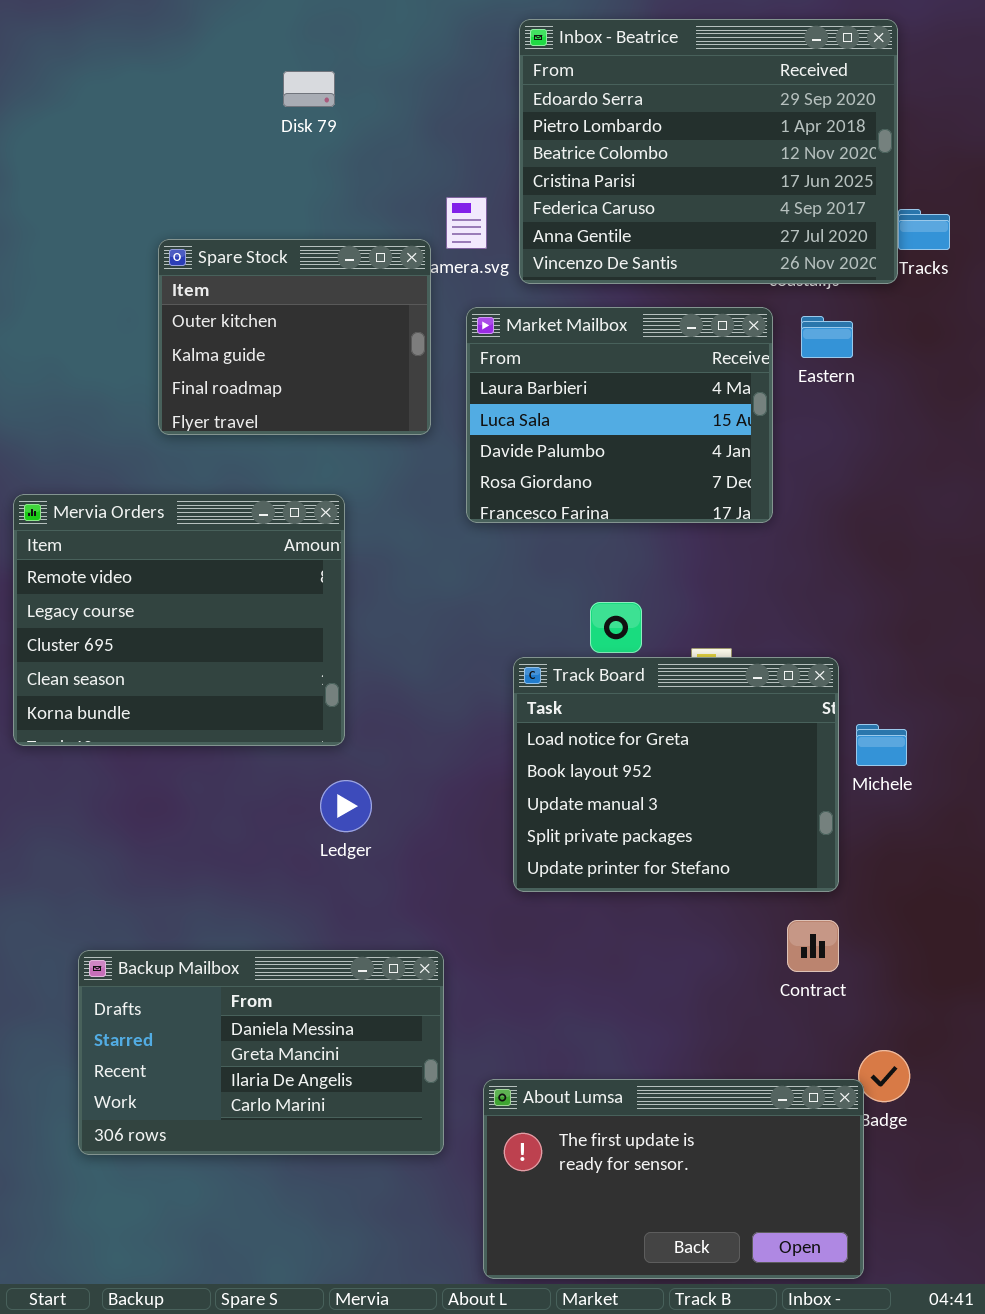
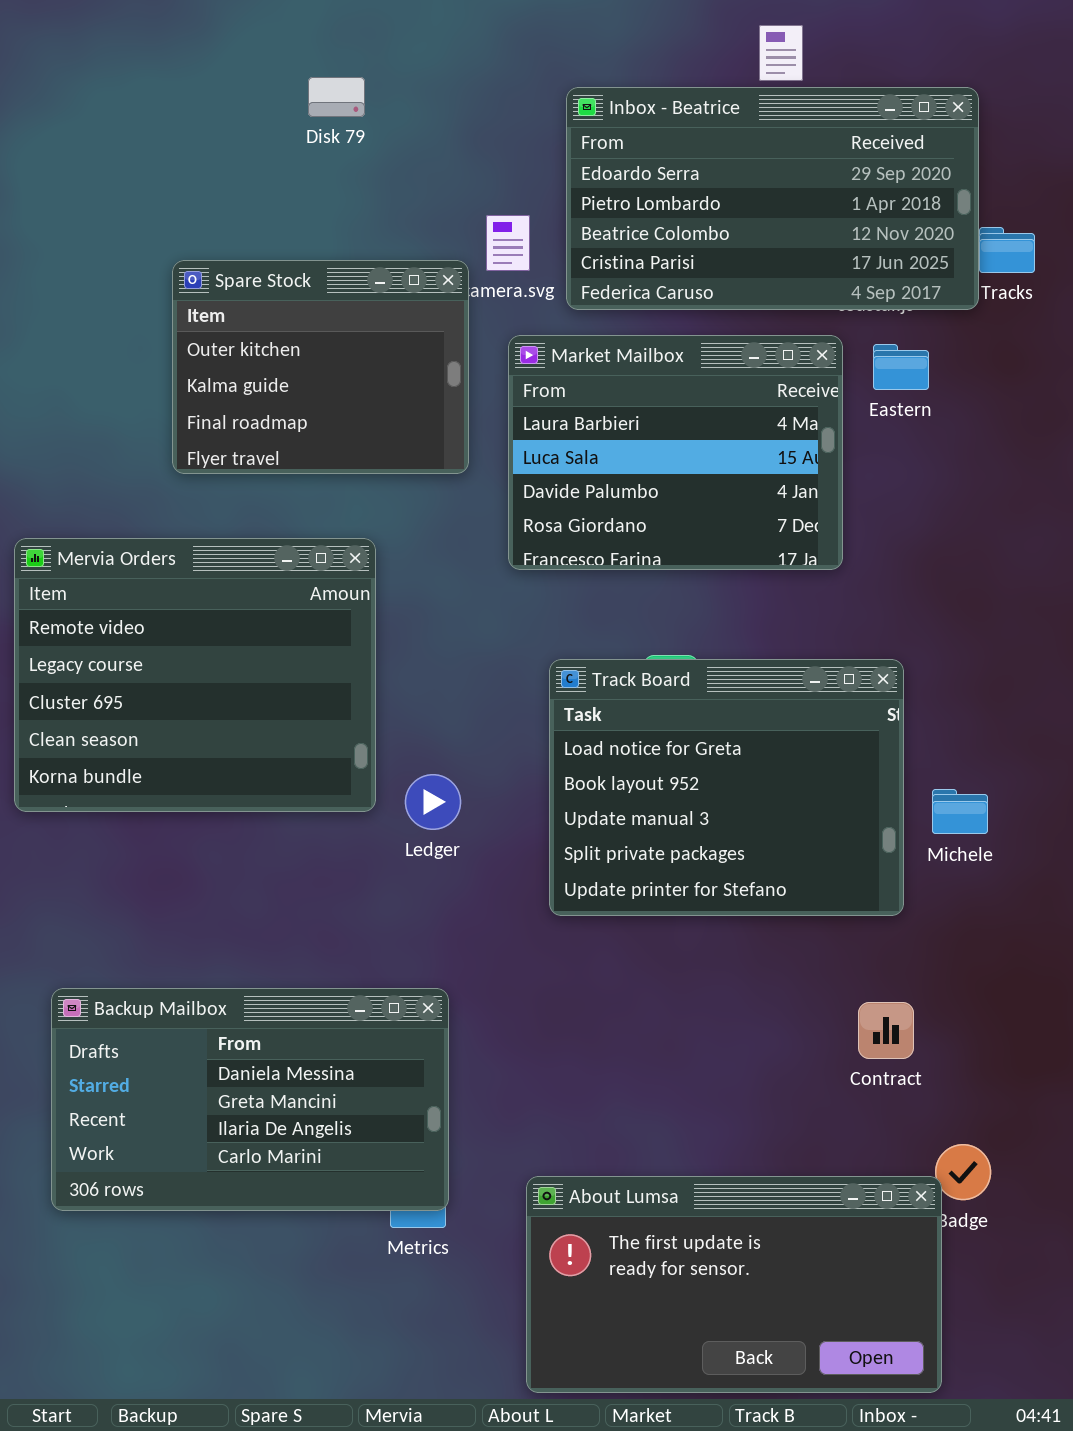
Inbox - Beatrice: [519,19,898,284] -> [566,87,979,310], resized
Track Board: [513,657,839,892] -> [549,659,904,916], moved
Ledger: [320,780,372,832] -> [405,774,461,830], moved
Backup Mailbox: [78,950,444,1155] -> [51,988,449,1211], moved

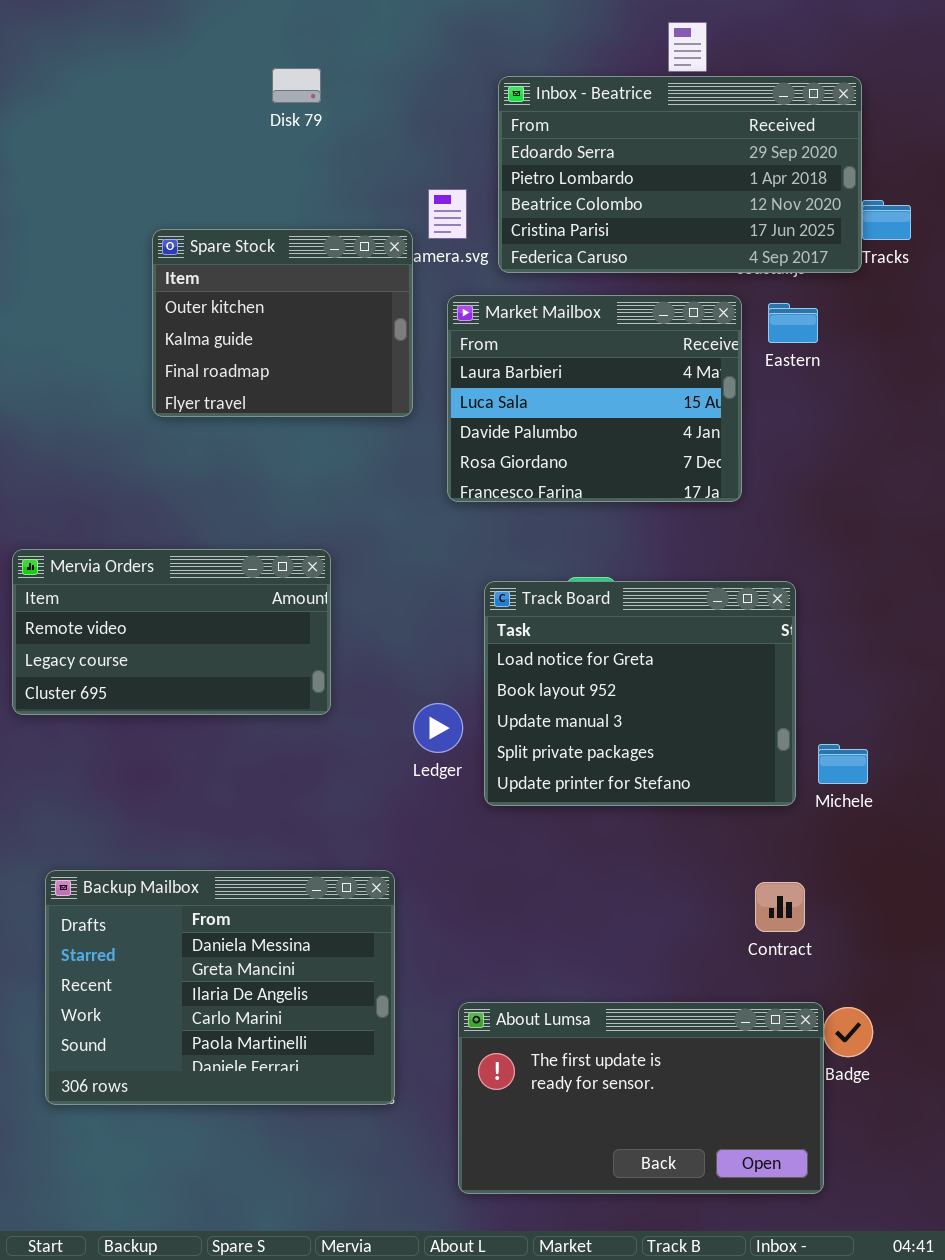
Mervia Orders: [14,538,376,812] -> [12,549,331,715], resized
Ledger: [405,774,461,830] -> [413,703,463,753], moved
Michele: [932,789,988,834] -> [818,744,868,784], moved
Backup Mailbox: [51,988,449,1211] -> [45,870,395,1105], resized
About Lumsa: [526,1176,942,1393] -> [458,1002,824,1194], moved

